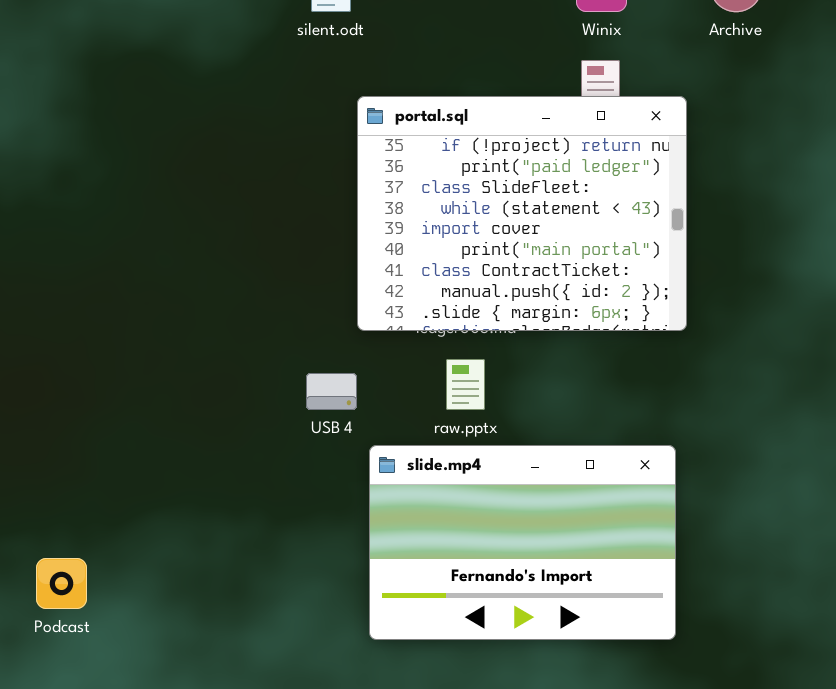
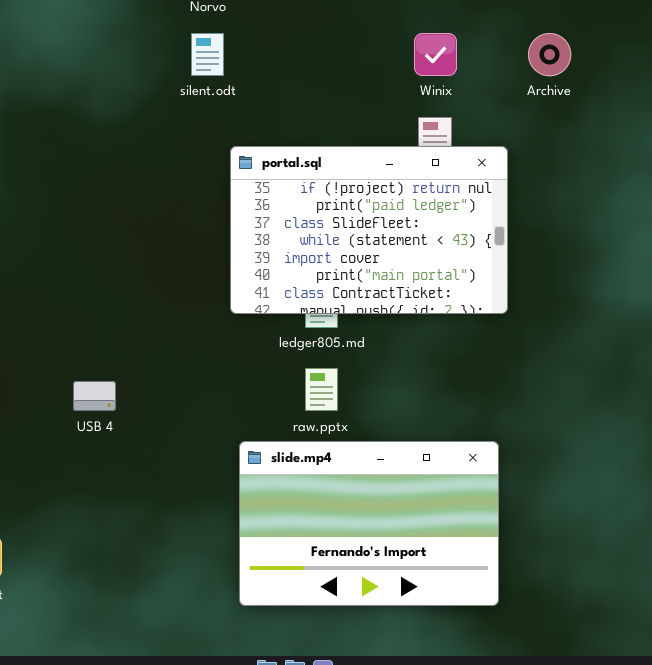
portal.sql: [357,96,687,331] -> [230,146,508,314], resized
USB 4: [306,373,357,410] -> [73,381,116,411], moved

